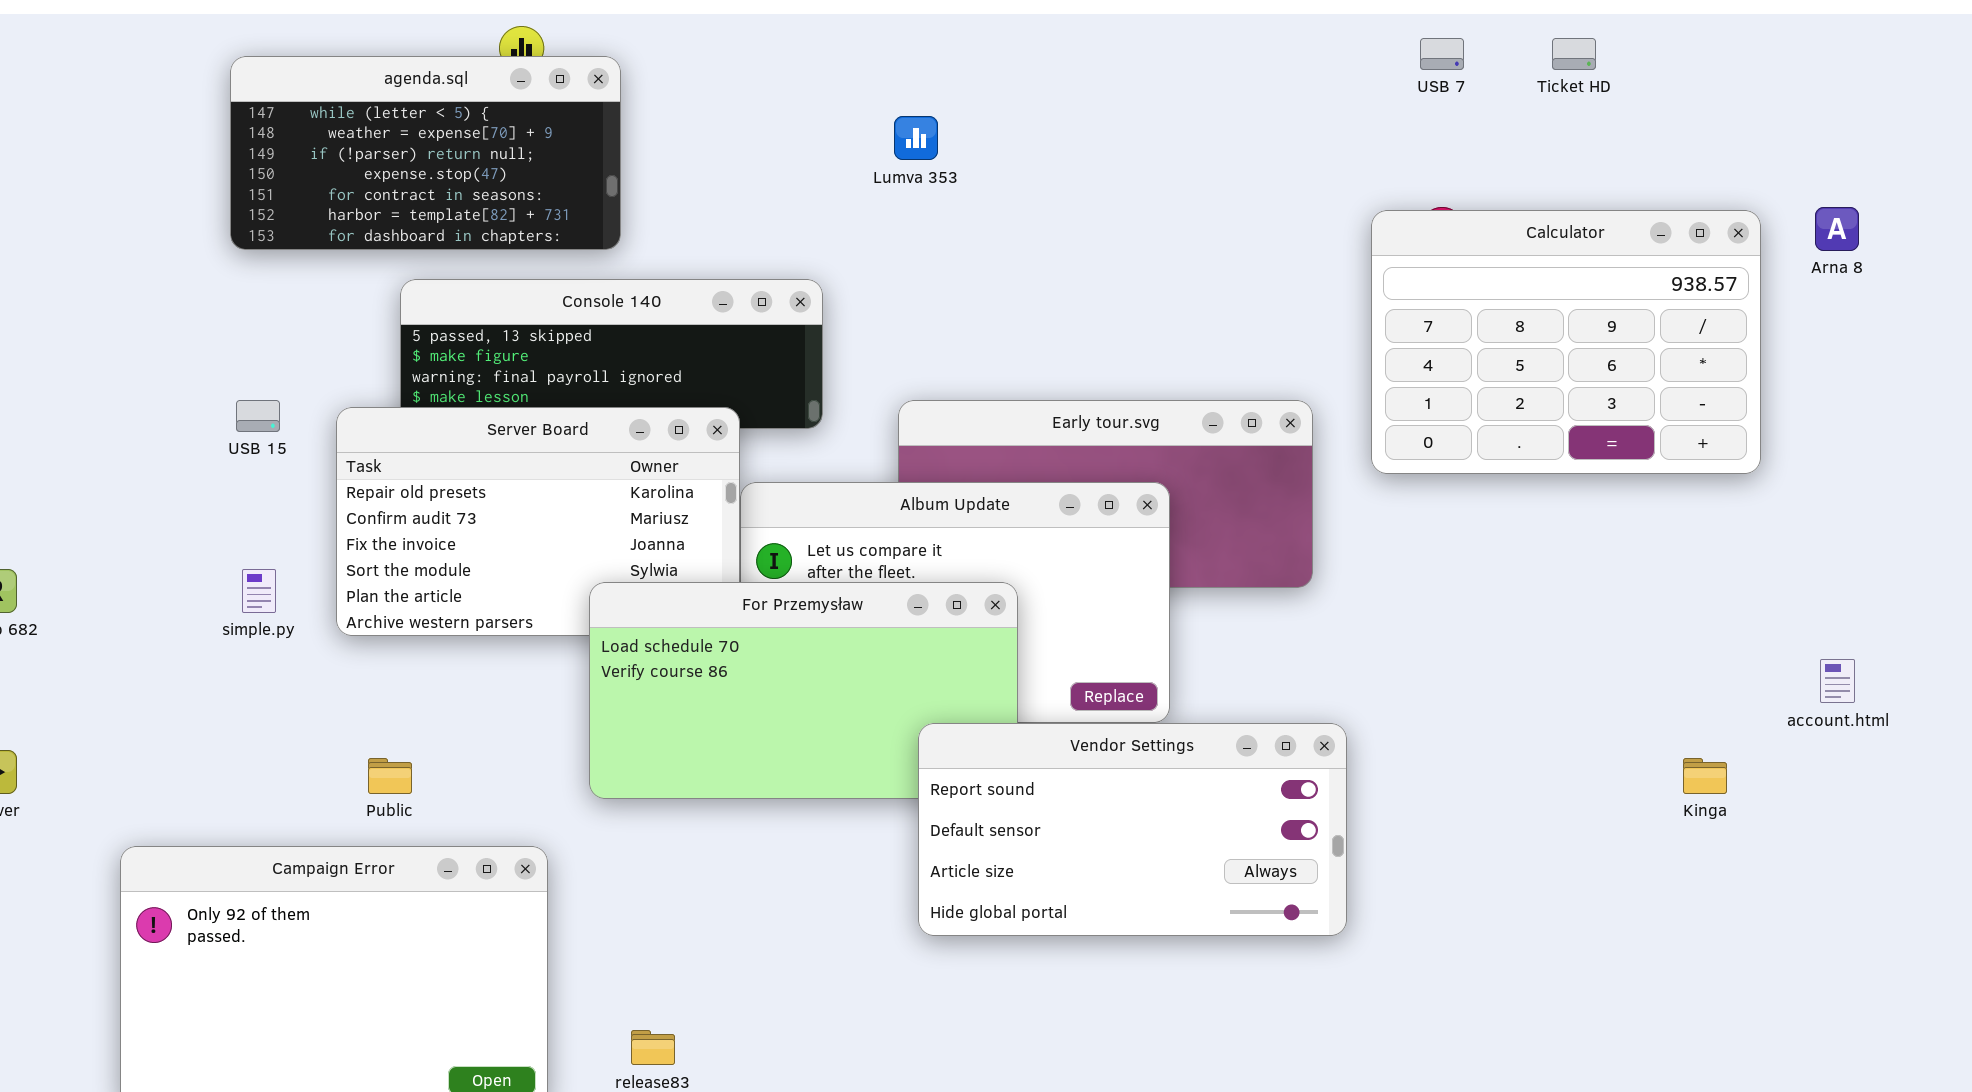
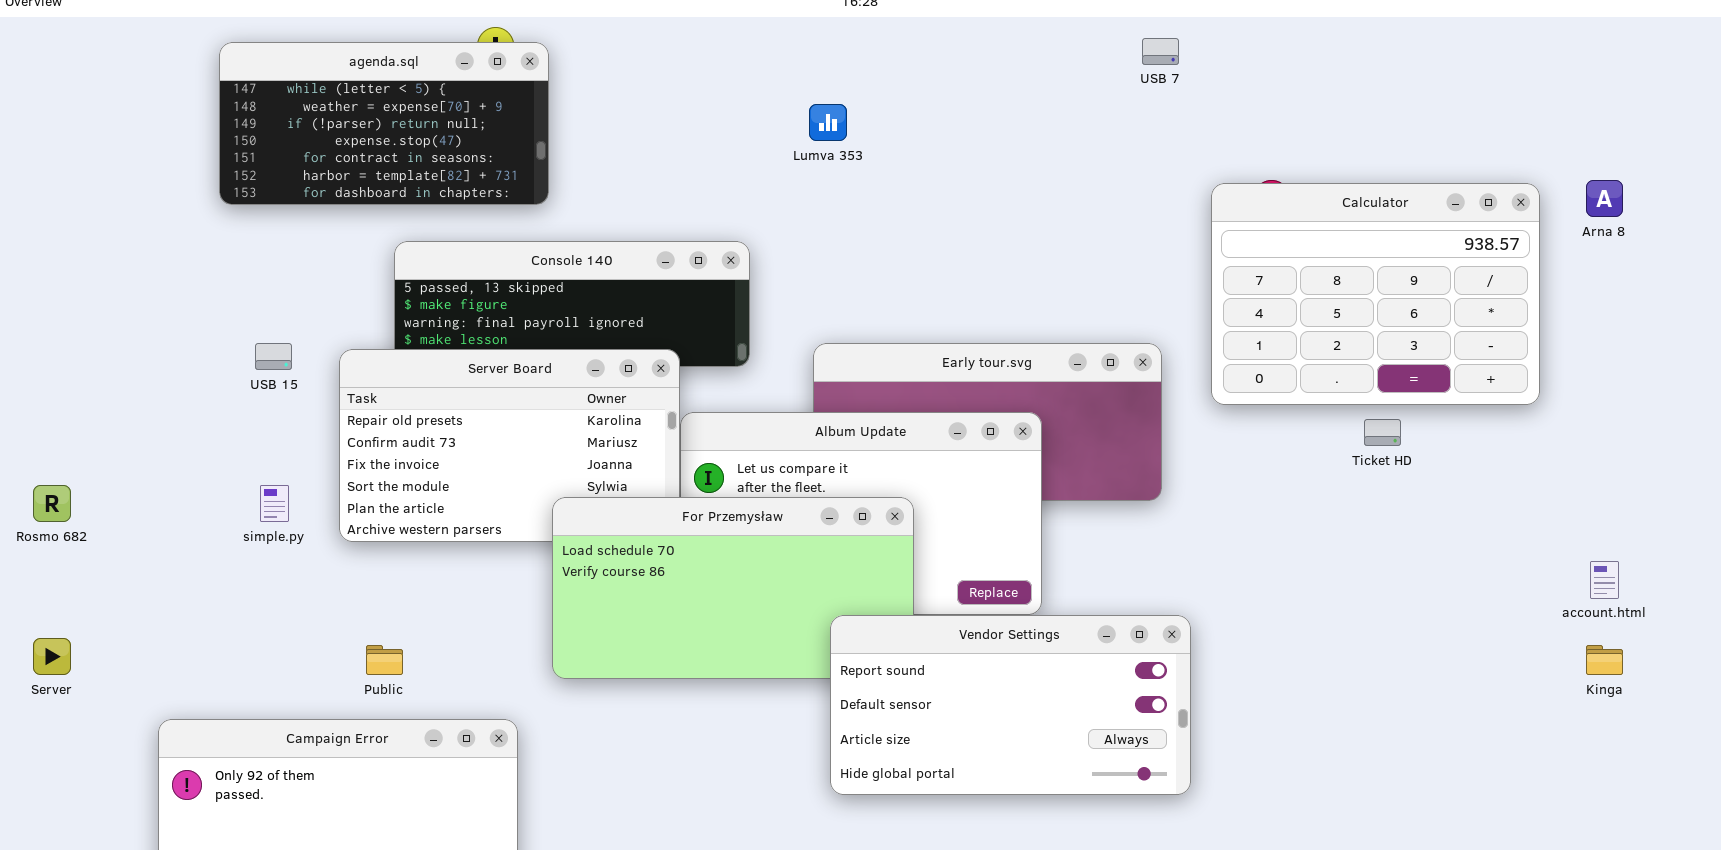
USB 7: [1420,38,1464,70] -> [1142,38,1179,65], moved
Ticket HD: [1552,38,1596,70] -> [1364,419,1401,446], moved
agenda.sql: [230,56,621,250] -> [219,42,549,205], moved
Kinga: [1683,758,1727,794] -> [1586,645,1623,675], moved

